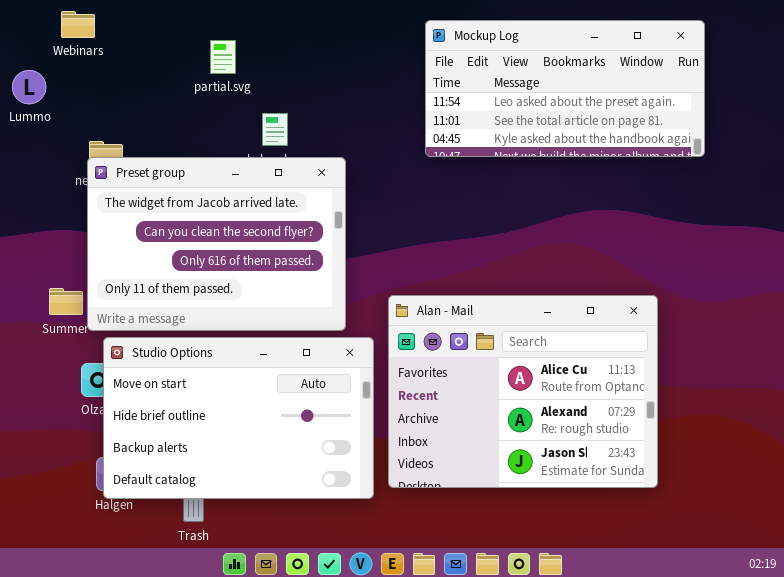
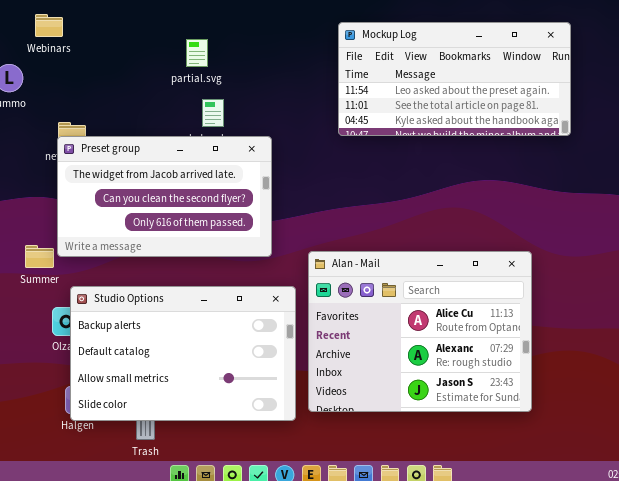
partial.svg: [210,40,236,74] -> [186,39,208,67], moved
Preset group: [87,157,346,331] -> [57,136,272,257], resized
Studio Options: [103,337,374,499] -> [70,286,296,421], scrolled down 2 rows

